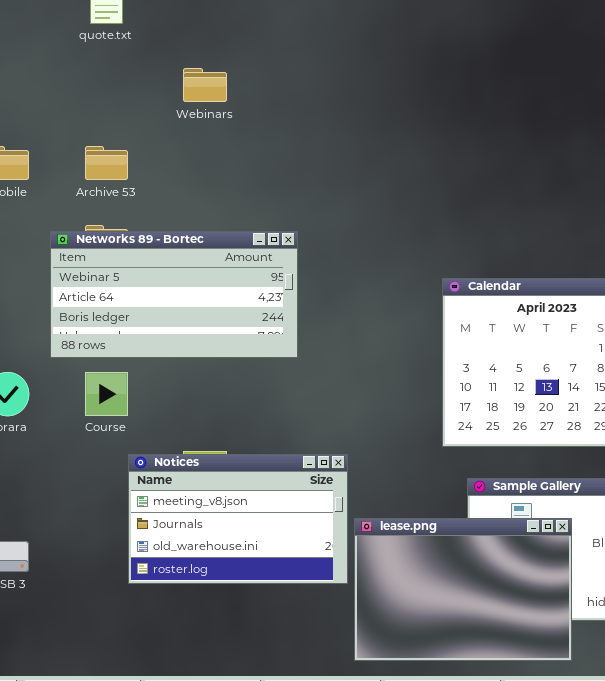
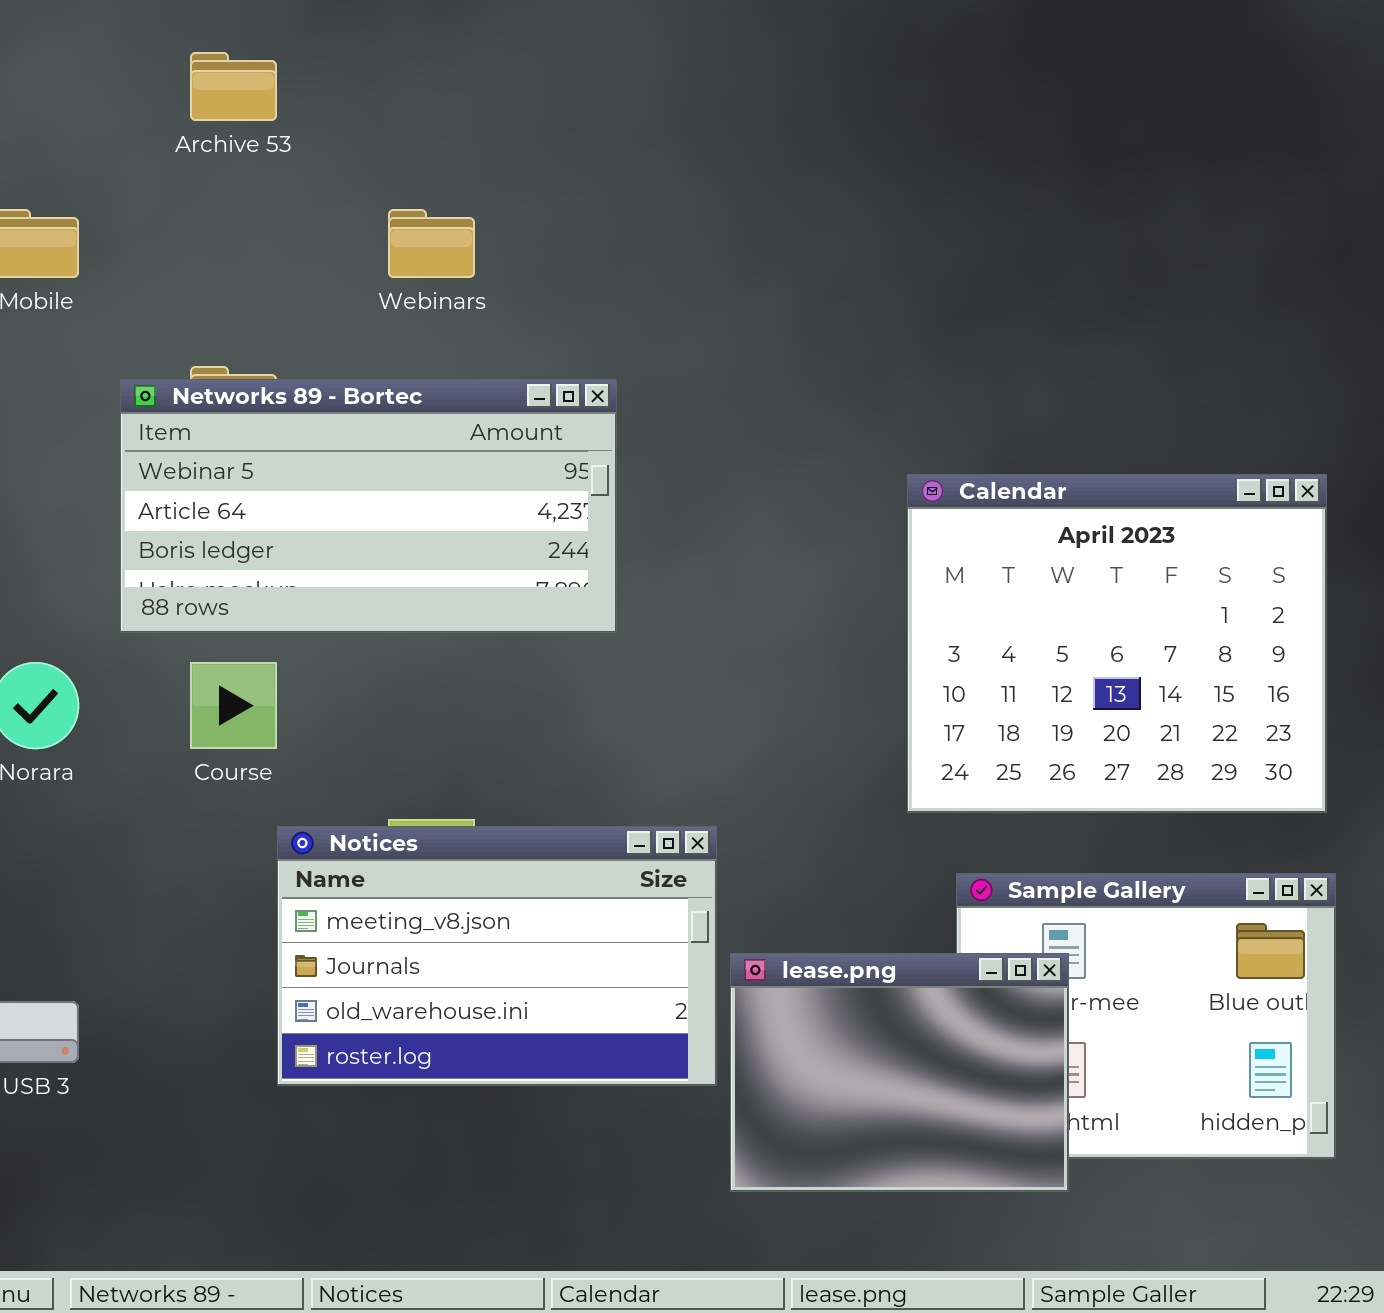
Webinars: [183,68,227,102] -> [388,209,475,278], moved
Archive 53: [85,146,128,180] -> [190,52,277,121], moved
lease.png: [354,518,572,661] -> [730,953,1069,1192], resized

